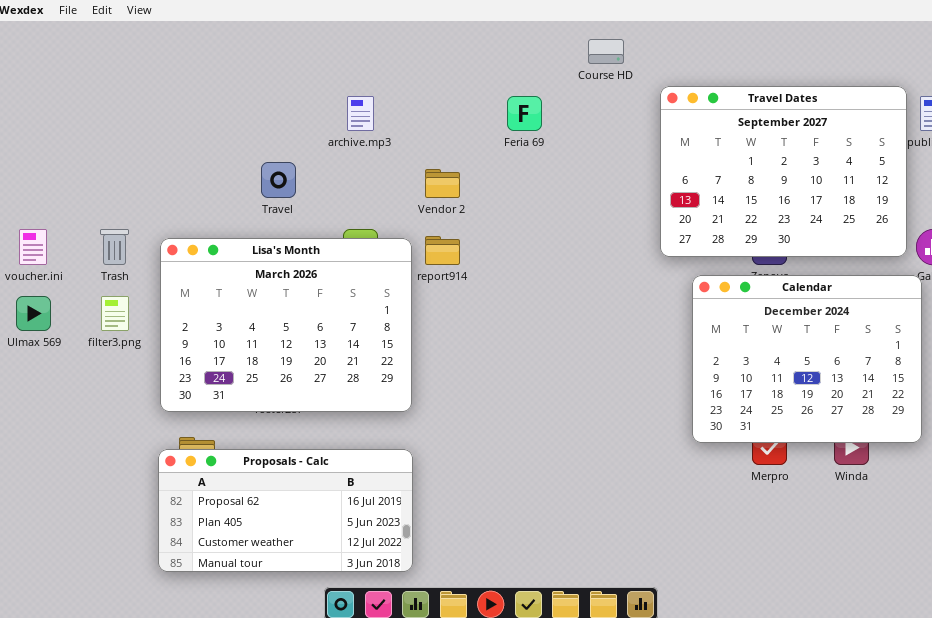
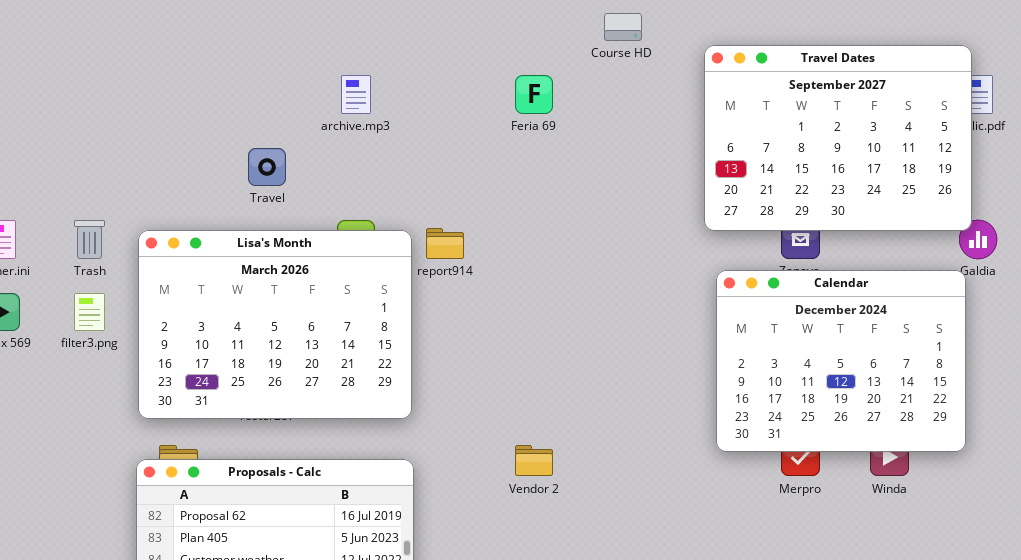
Travel Dates: [660,86,907,257] -> [704,45,972,231], moved
Vendor 2: [425,169,460,198] -> [515,445,553,476], moved

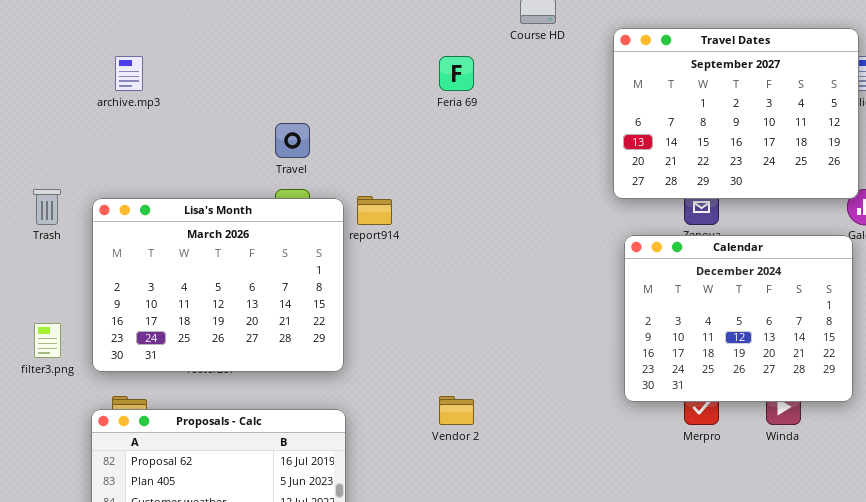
archive.mp3: [341,75,371,114] -> [115,56,143,91], moved
Travel: [248,148,286,186] -> [275,123,310,158], moved
filter3.png: [74,293,105,331] -> [34,323,61,358], moved

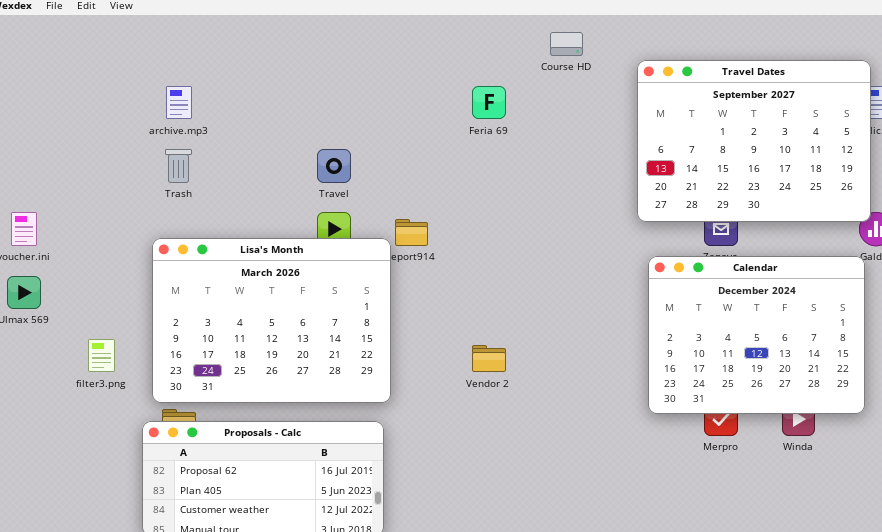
Trash: [33,189,61,225] -> [165,149,192,183], moved
Lisa's Month: [92,198,344,372] -> [152,238,391,403], moved
Vendor 2: [439,396,474,425] -> [472,345,506,372], moved

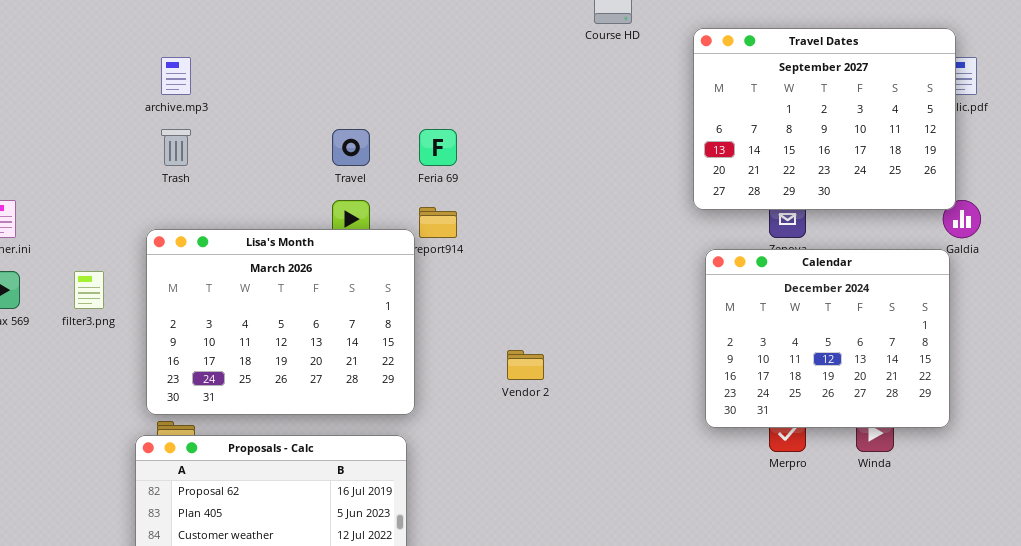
Feria 69: [472,86,506,119] -> [419,129,457,166], moved
filter3.png: [88,339,115,372] -> [74,271,104,309], moved

